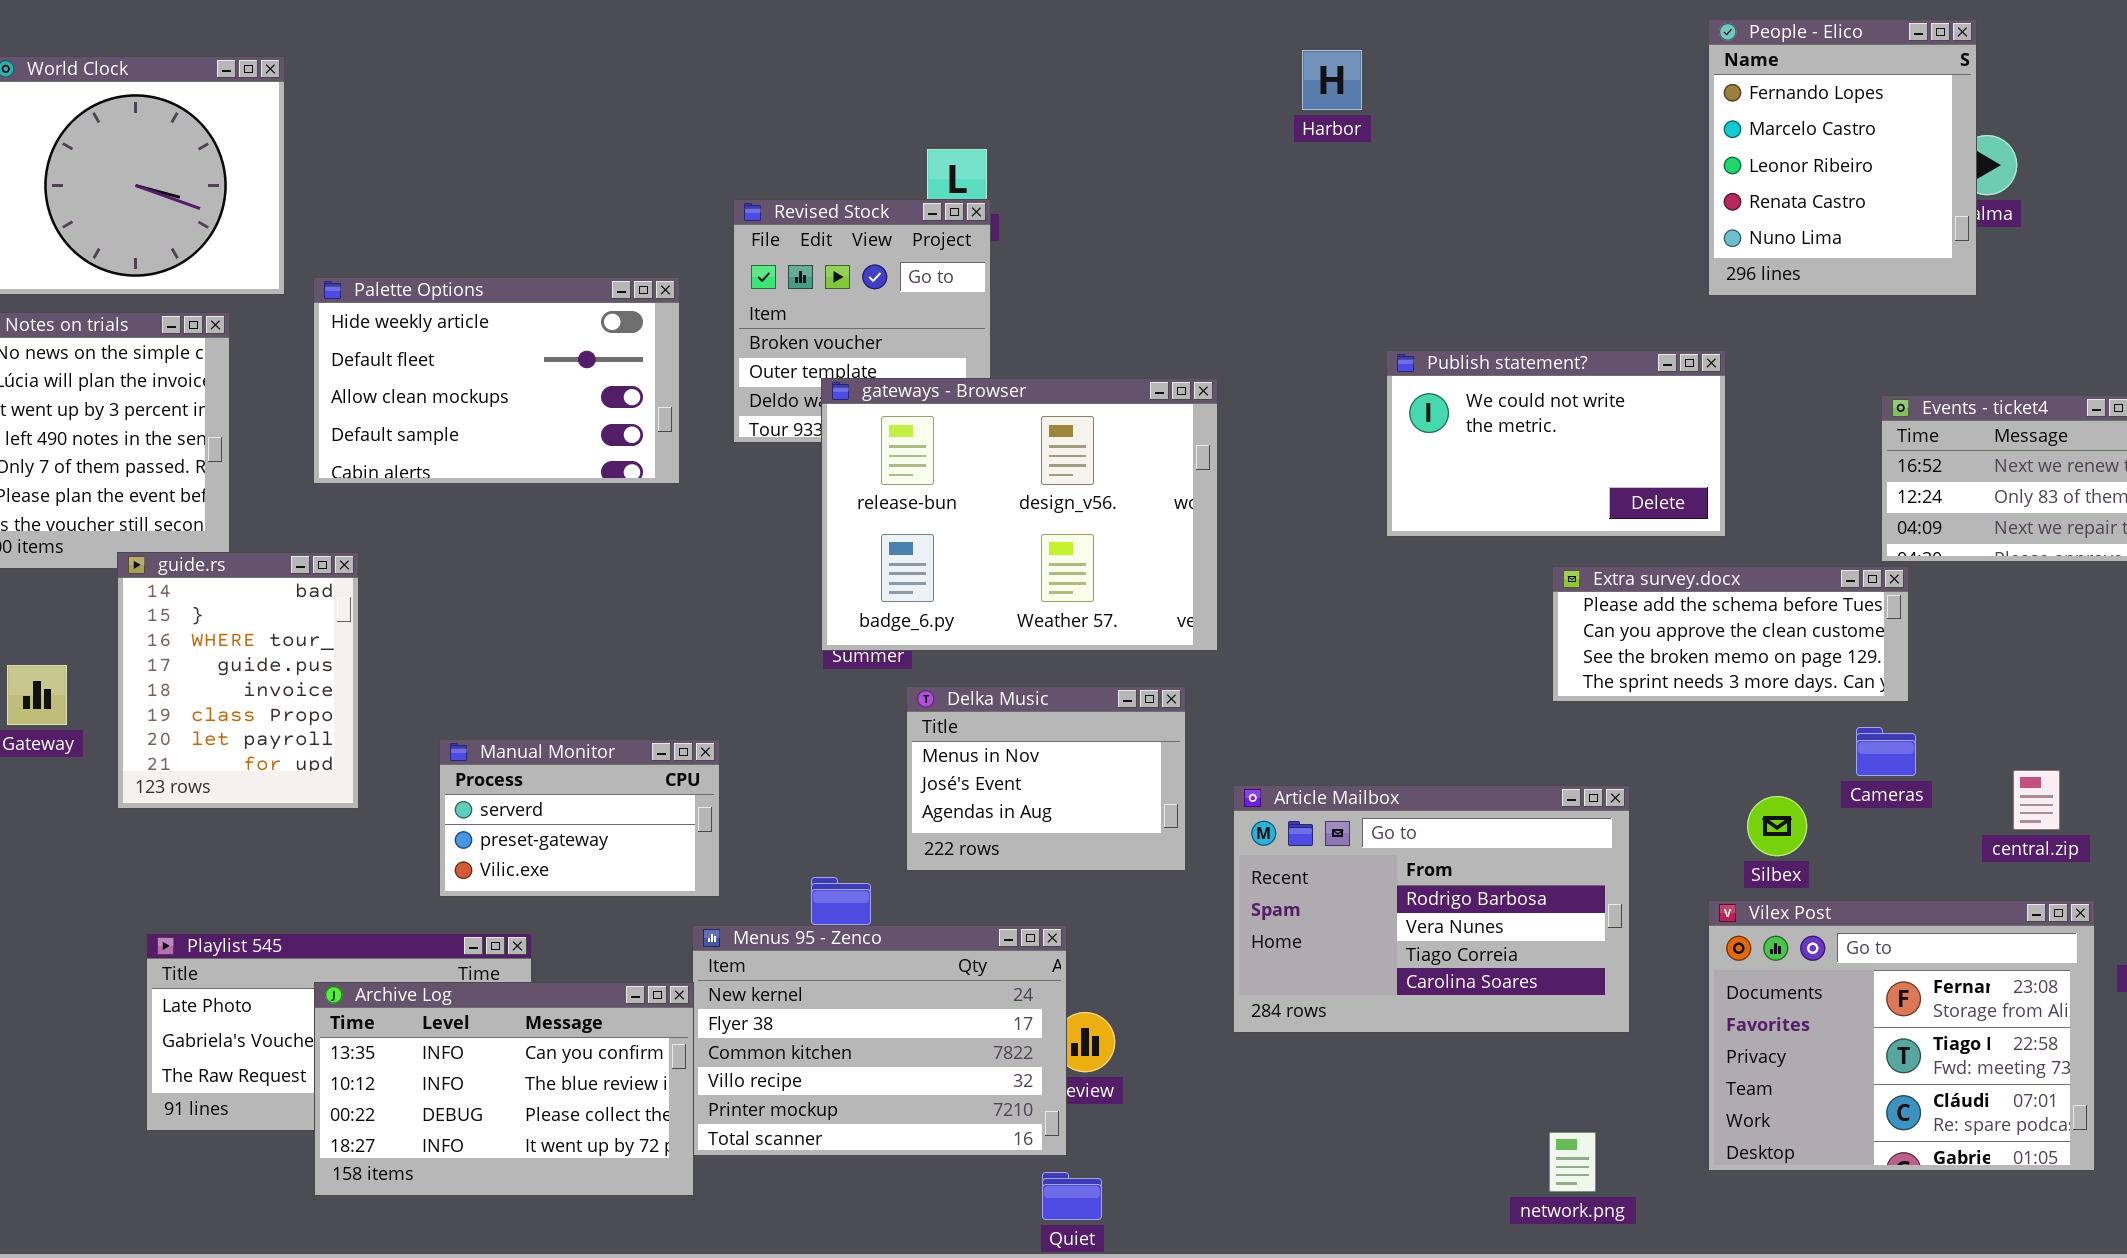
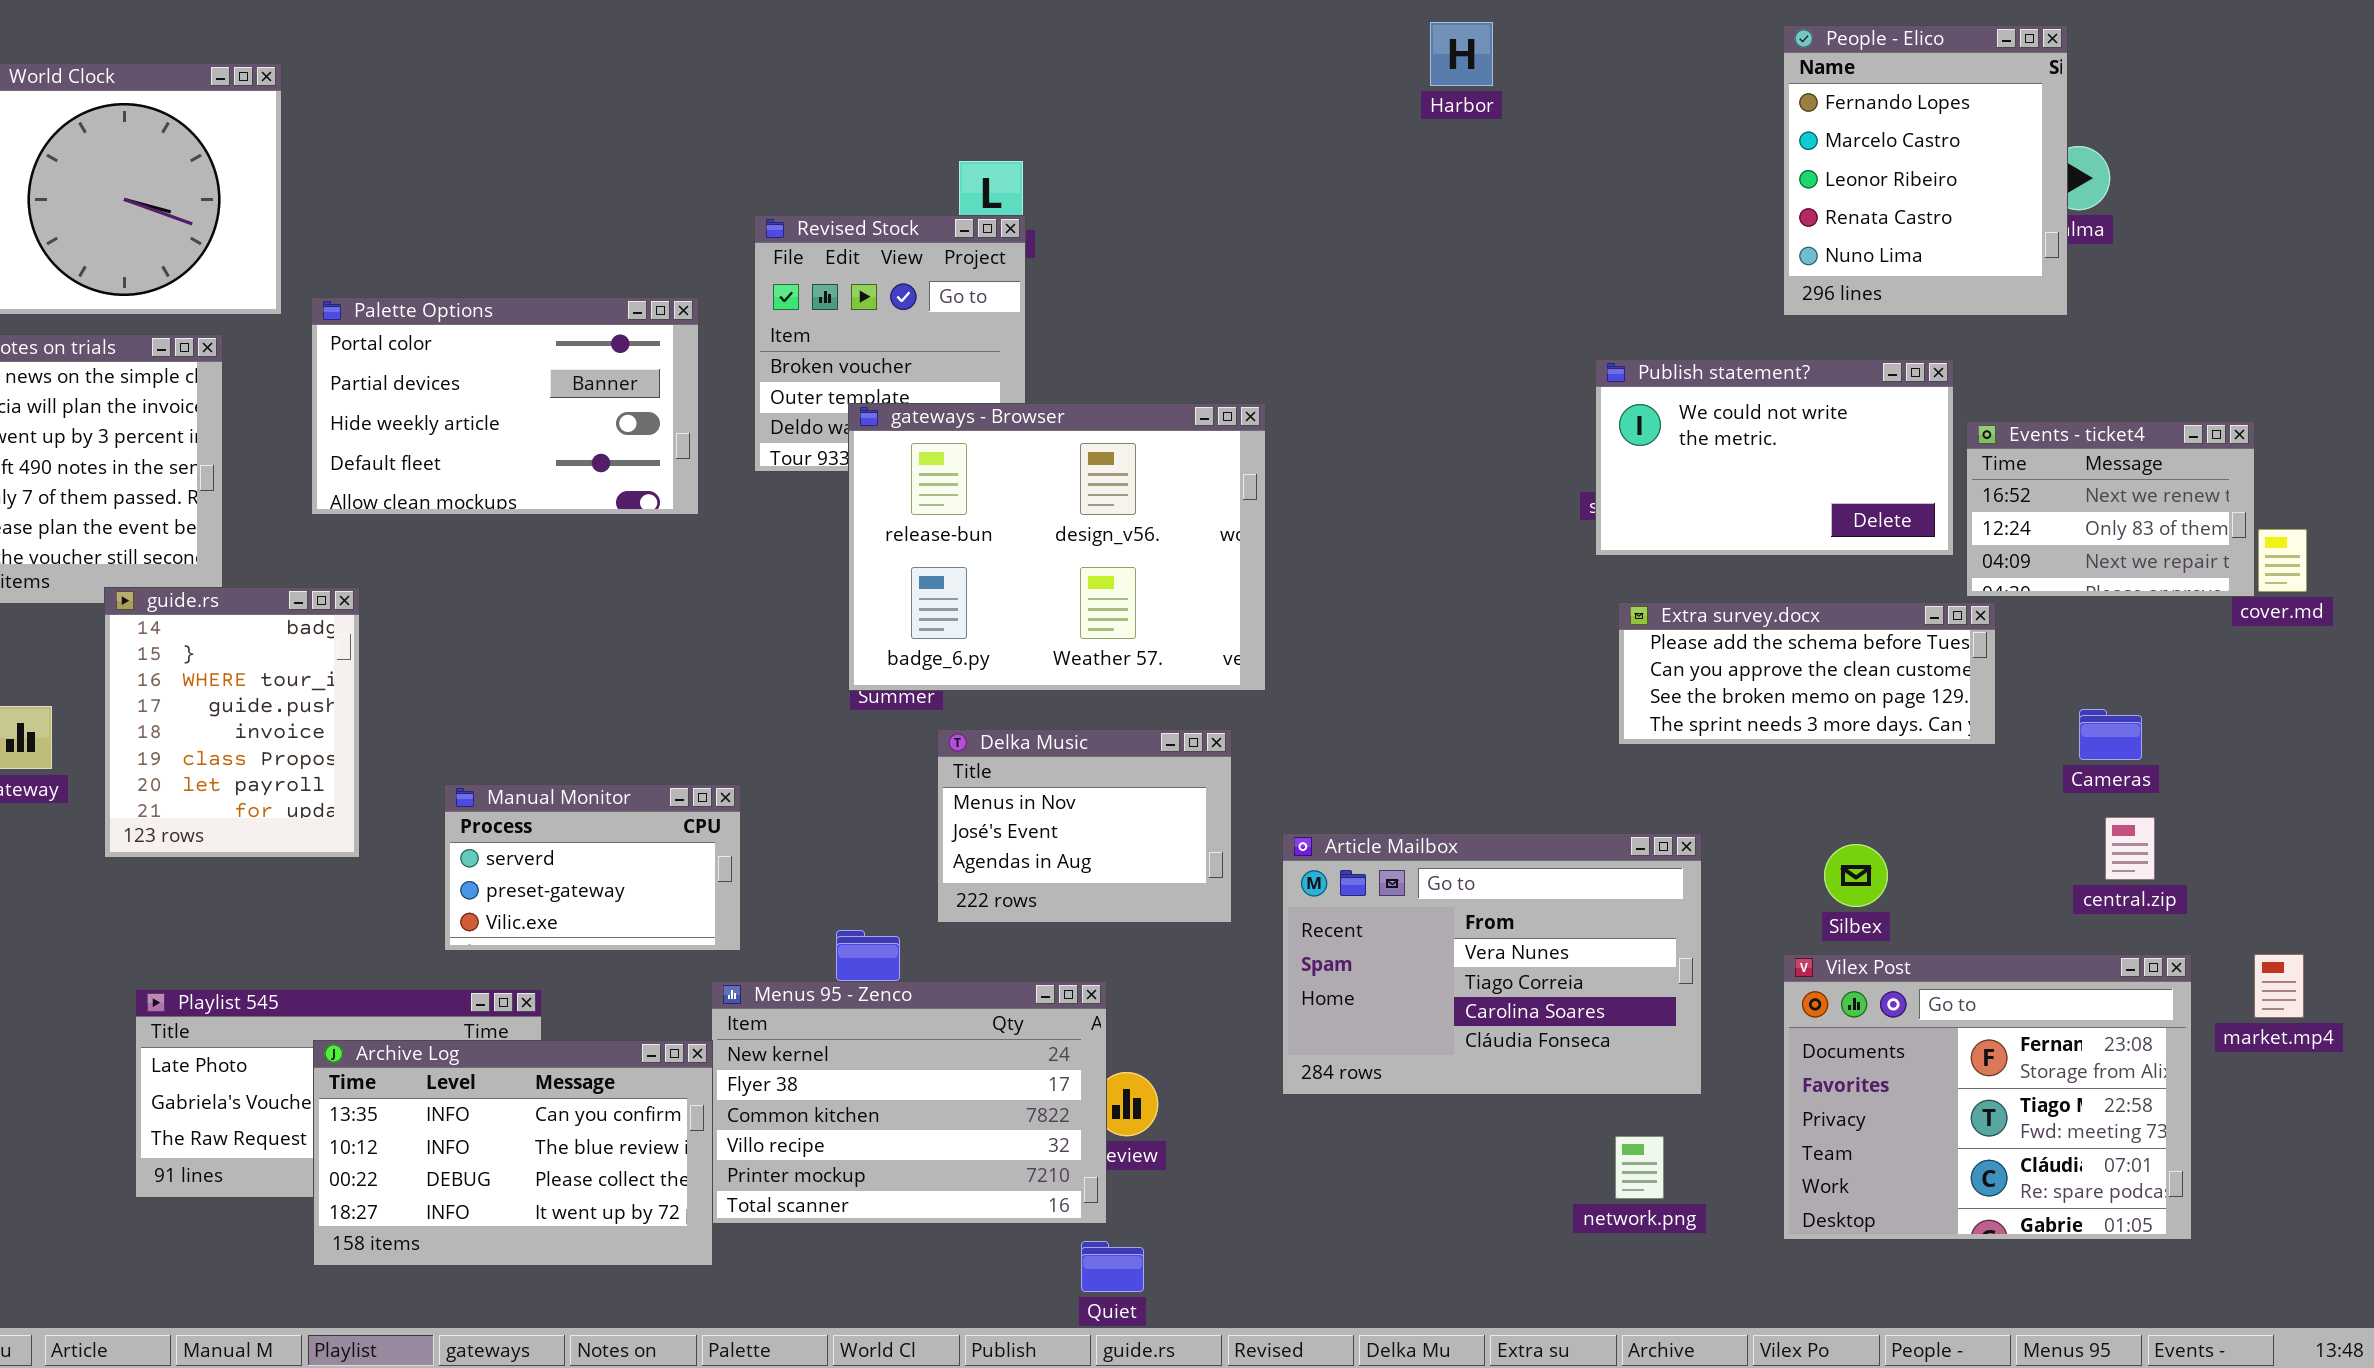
Harbor: [1302,50,1362,110] -> [1430,22,1493,86], moved
Palette Options: [313,277,680,484] -> [311,297,699,515], scrolled up 2 rows
Publish statement?: [1386,350,1726,537] -> [1595,359,1954,556], moved
Cameras: [1856,727,1916,776] -> [2079,709,2142,760], moved
Article Mailbox: [1233,785,1630,1033] -> [1282,833,1702,1095], scrolled down 1 row
network.png: [1549,1132,1596,1192] -> [1615,1136,1664,1199], moved

